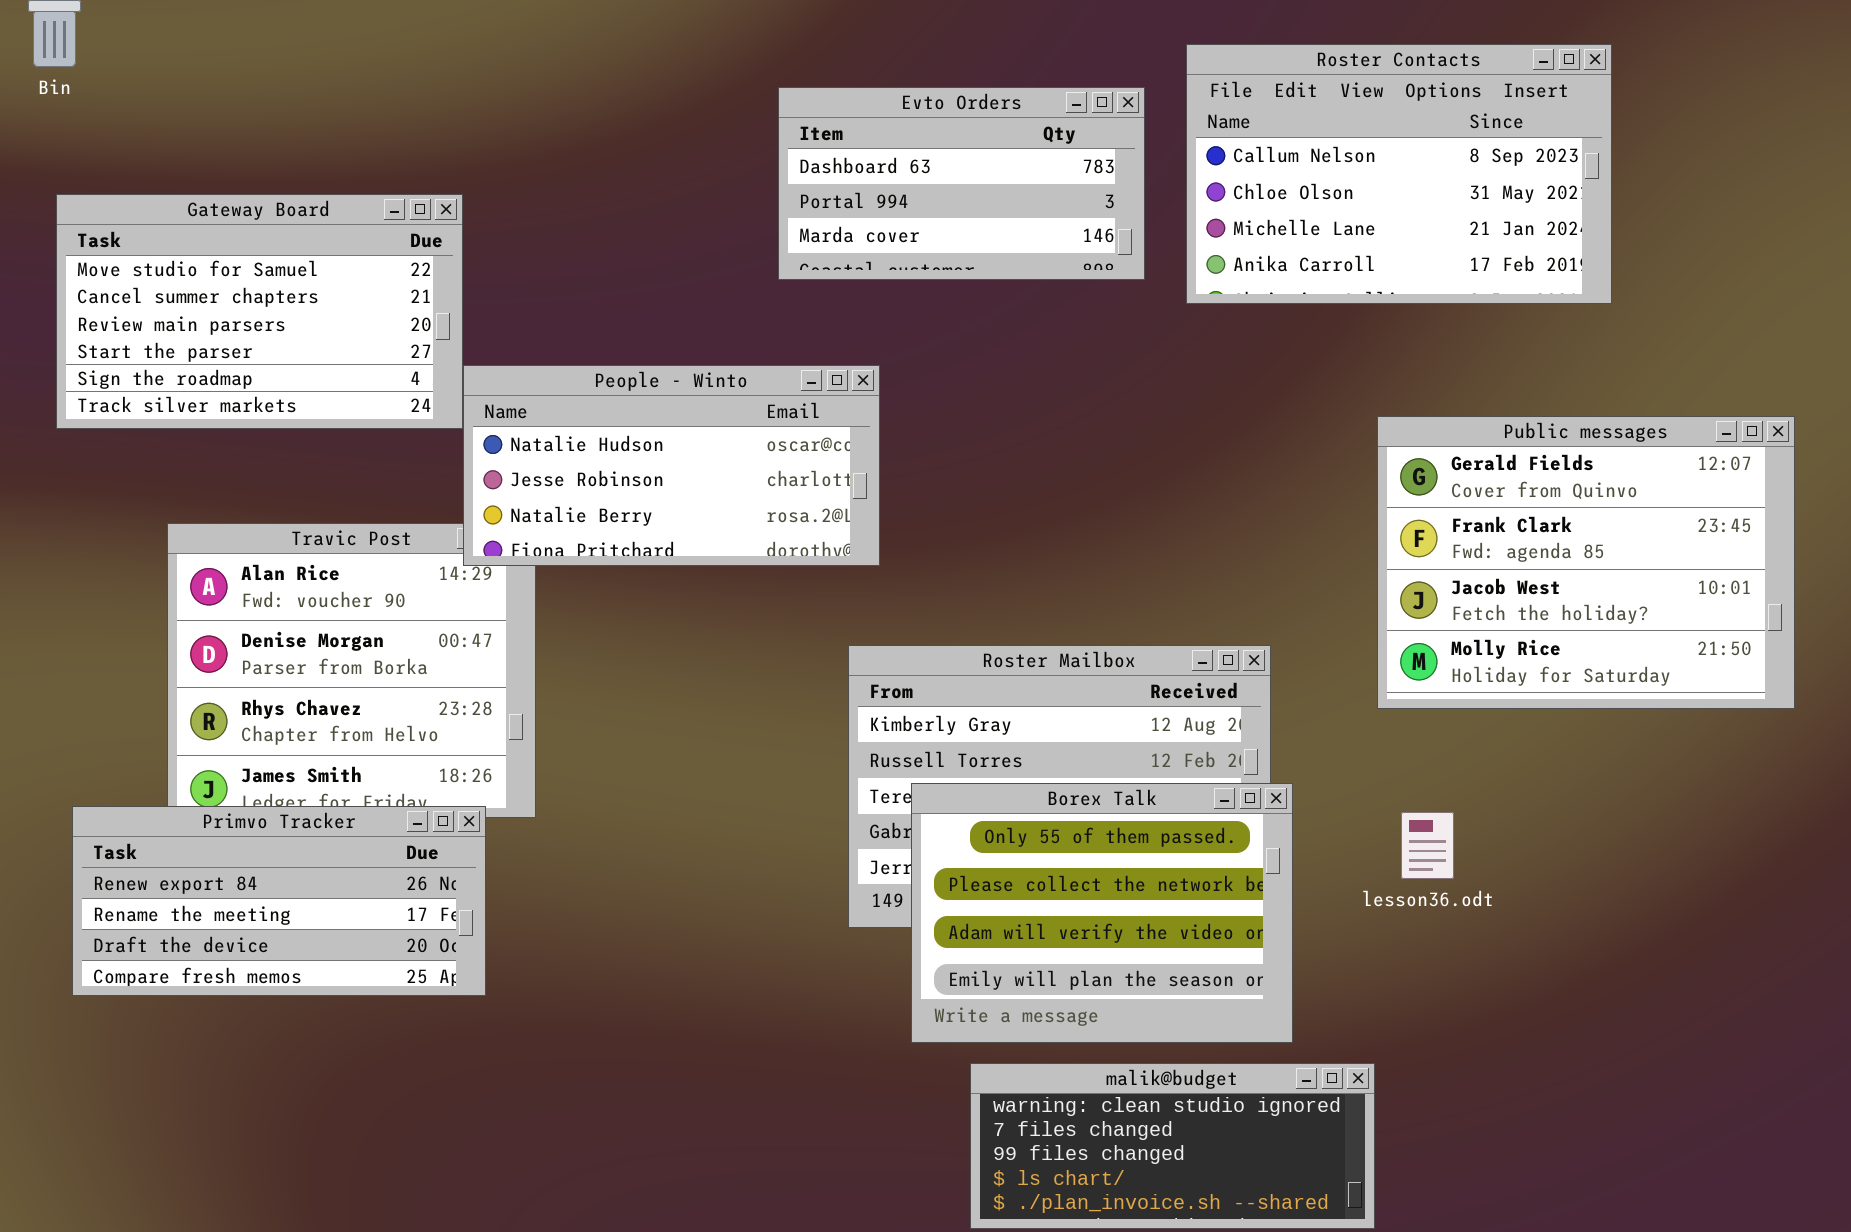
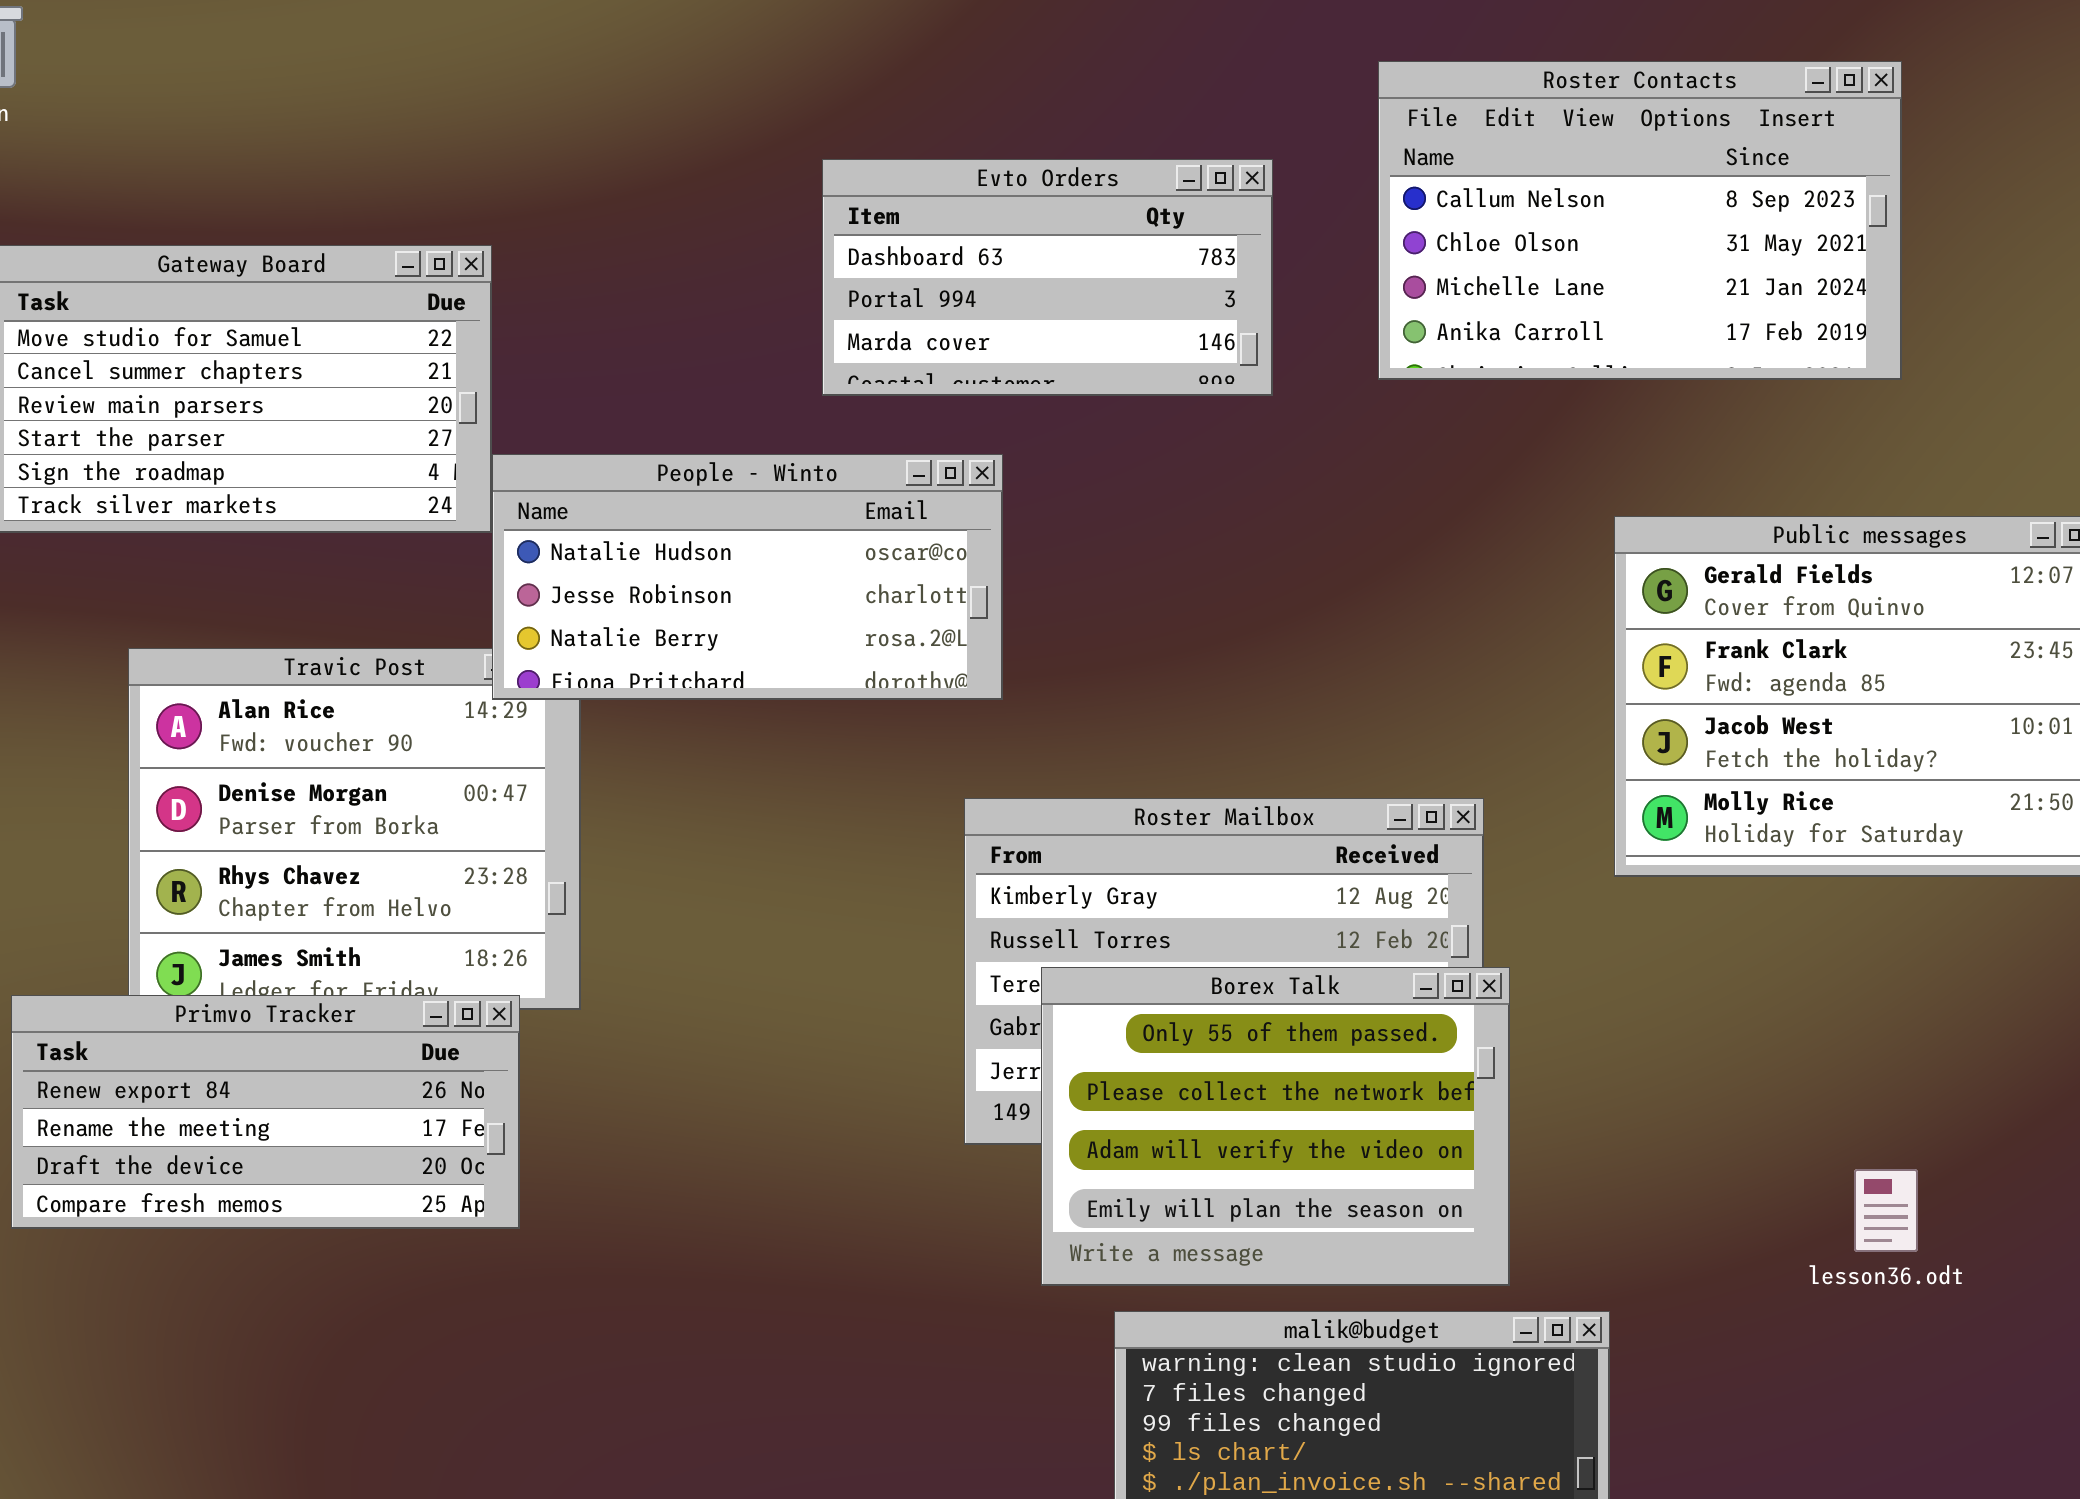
Evto Orders: [778,87,1145,280] -> [822,159,1273,396], moved
lesson36.odt: [1401,812,1454,879] -> [1854,1169,1918,1252], moved

